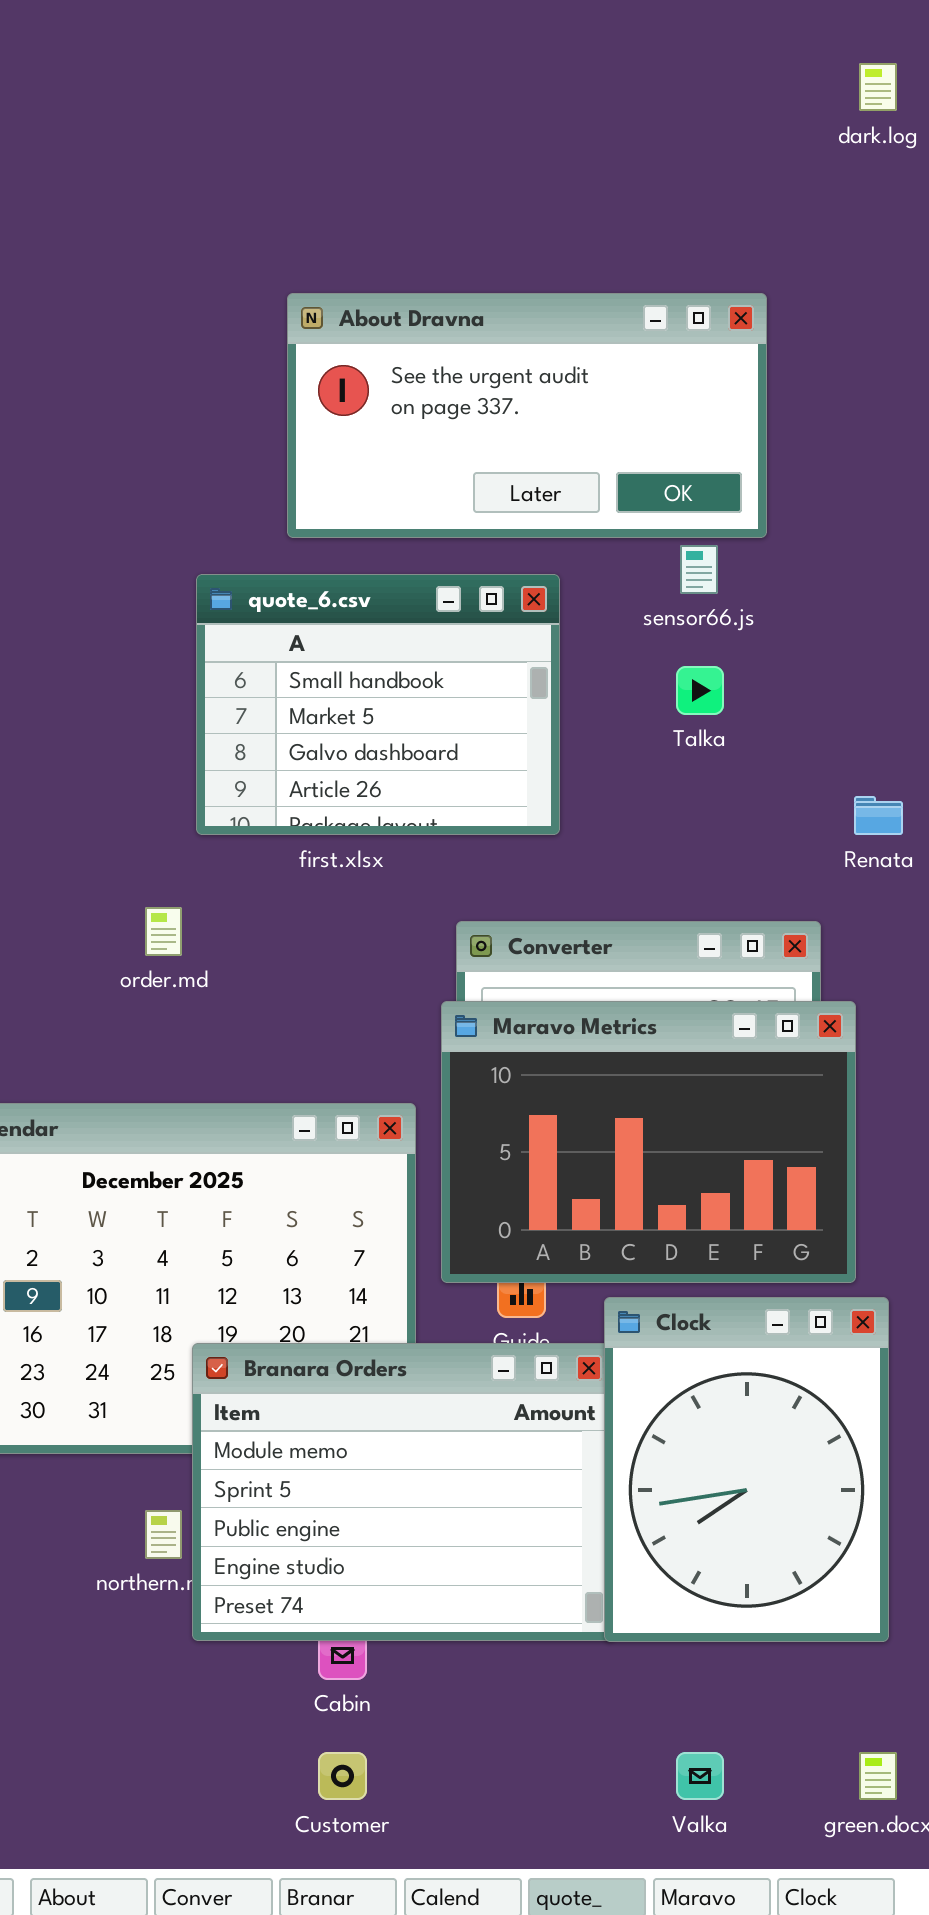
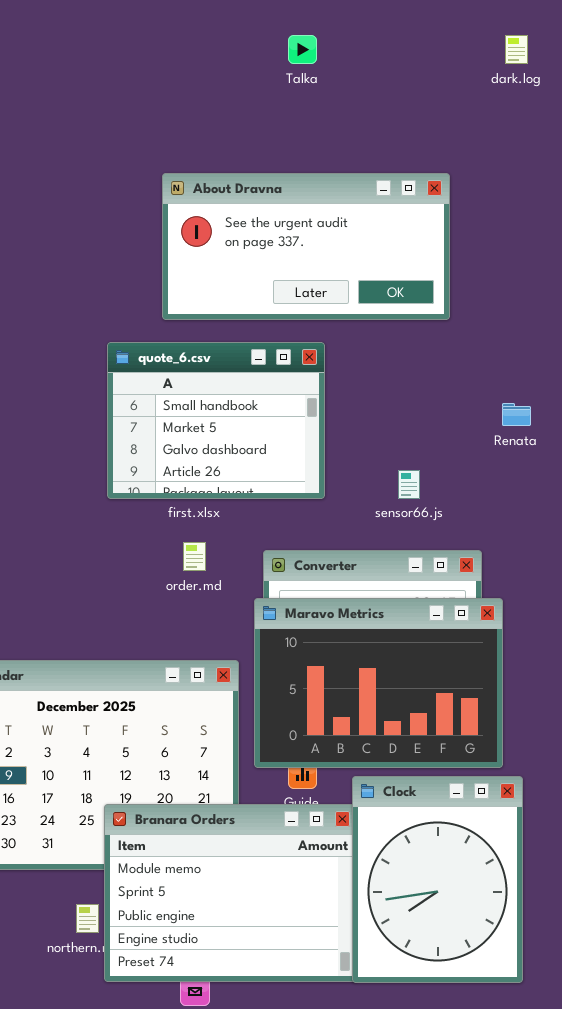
sensor66.js: [680,545,718,594] -> [398,470,420,499], moved
Talka: [676,666,724,715] -> [288,35,317,64], moved
Renata: [854,796,903,835] -> [502,403,531,426], moved
order.md: [145,907,182,956] -> [183,542,206,571], moved

